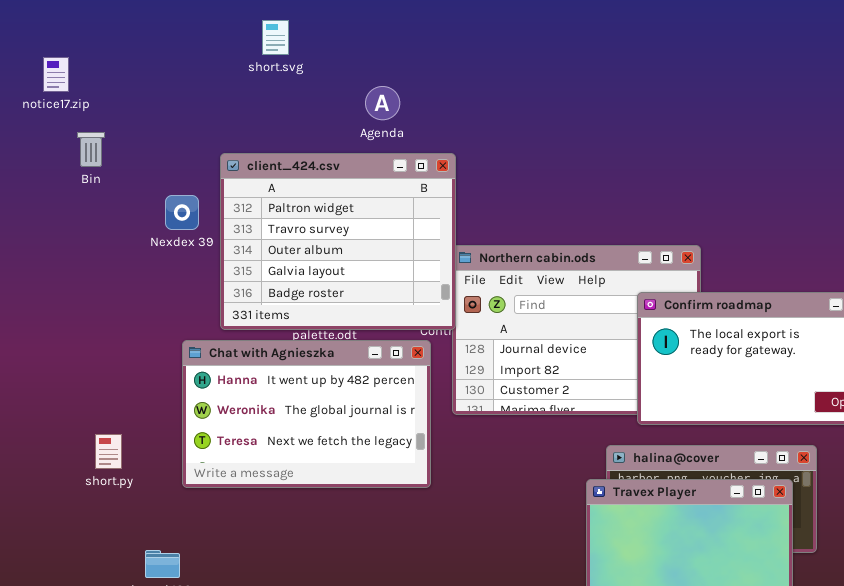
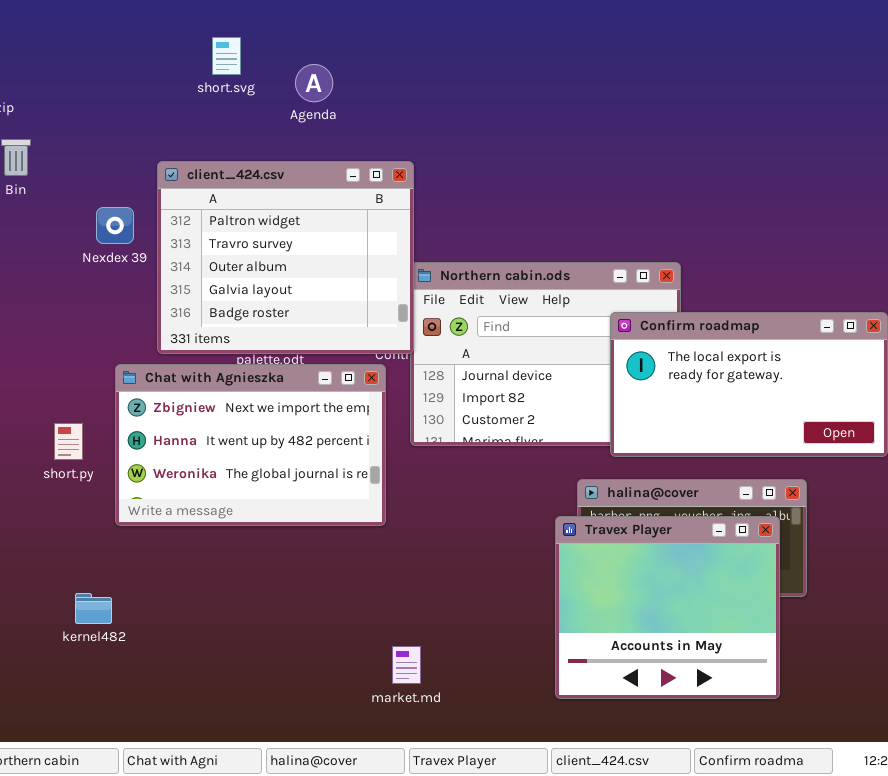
short.svg: [262,20,289,55] -> [212,37,241,75], moved
Agenda: [365,86,400,120] -> [295,64,333,102], moved
Chat with Agnieszka: [182,340,431,488] -> [115,364,386,526], scrolled up 1 row
short.py: [95,434,122,469] -> [54,423,83,460], moved

